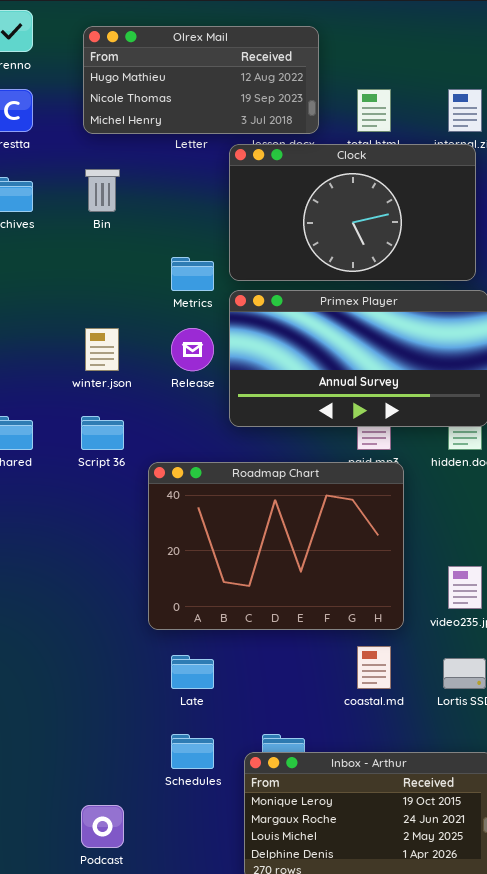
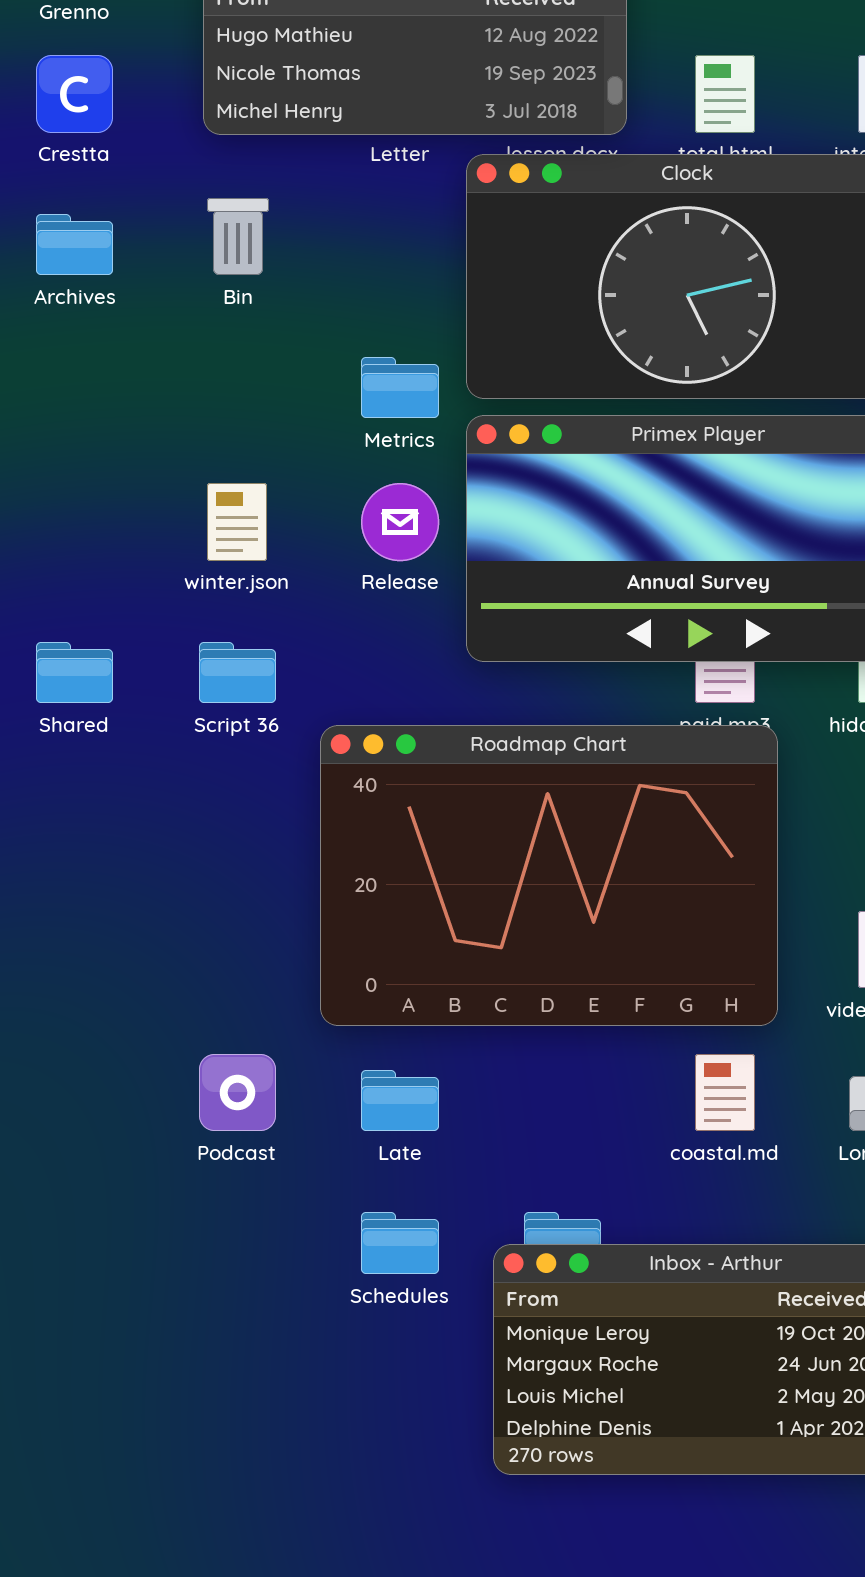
Podcast: [81,805,124,848] -> [199,1054,276,1131], moved

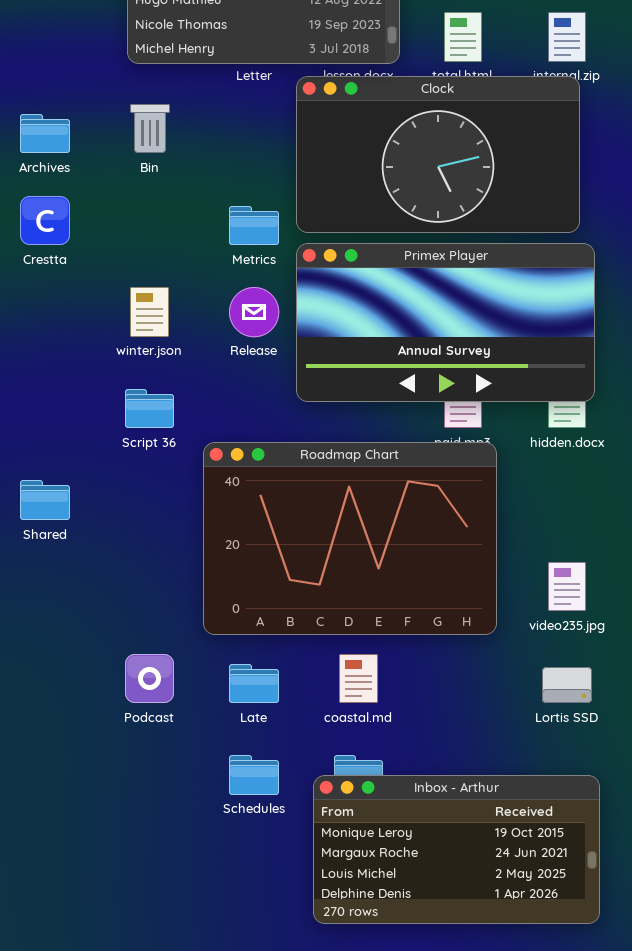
Crestta: [36,55,113,133] -> [20,196,70,245], moved
Shared: [36,642,113,703] -> [20,480,70,520], moved
coastal.md: [695,1054,755,1131] -> [339,654,378,703], moved

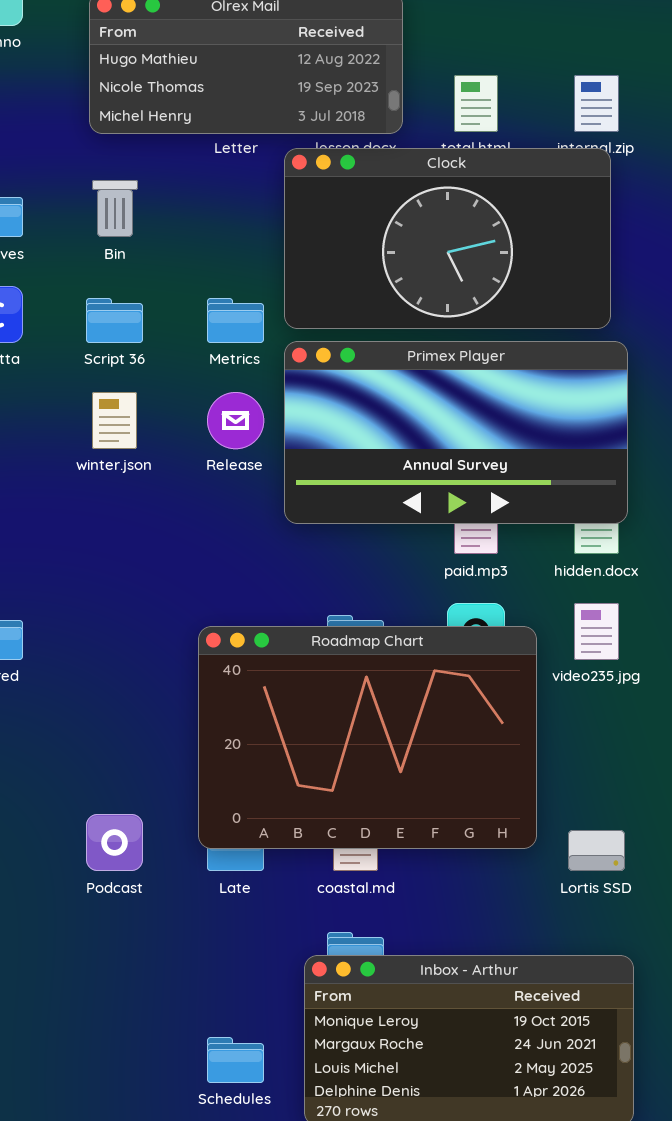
Script 36: [125,389,174,428] -> [86,298,143,343], moved
Roadmap Chart: [203,442,497,635] -> [198,626,537,849], moved
video235.jpg: [548,562,586,611] -> [574,603,619,660], moved
Schedules: [229,755,279,795] -> [207,1037,264,1083], moved

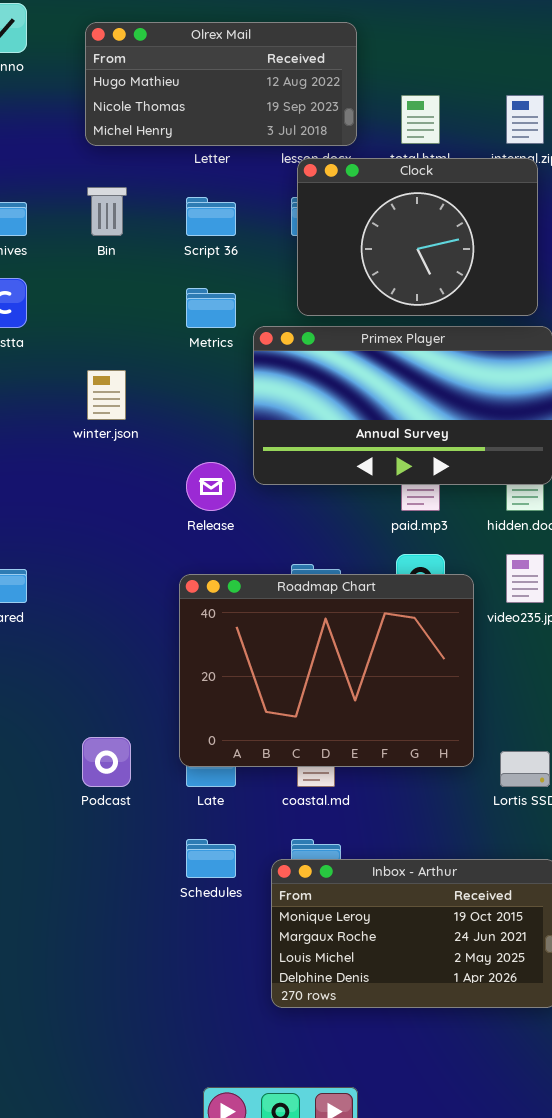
Clock: [284,148,611,329] -> [297,158,538,316], resized
Script 36: [86,298,143,343] -> [186,197,236,236], moved
Release: [207,392,264,449] -> [186,462,236,511], moved
Schedules: [207,1037,264,1083] -> [186,839,236,878], moved

